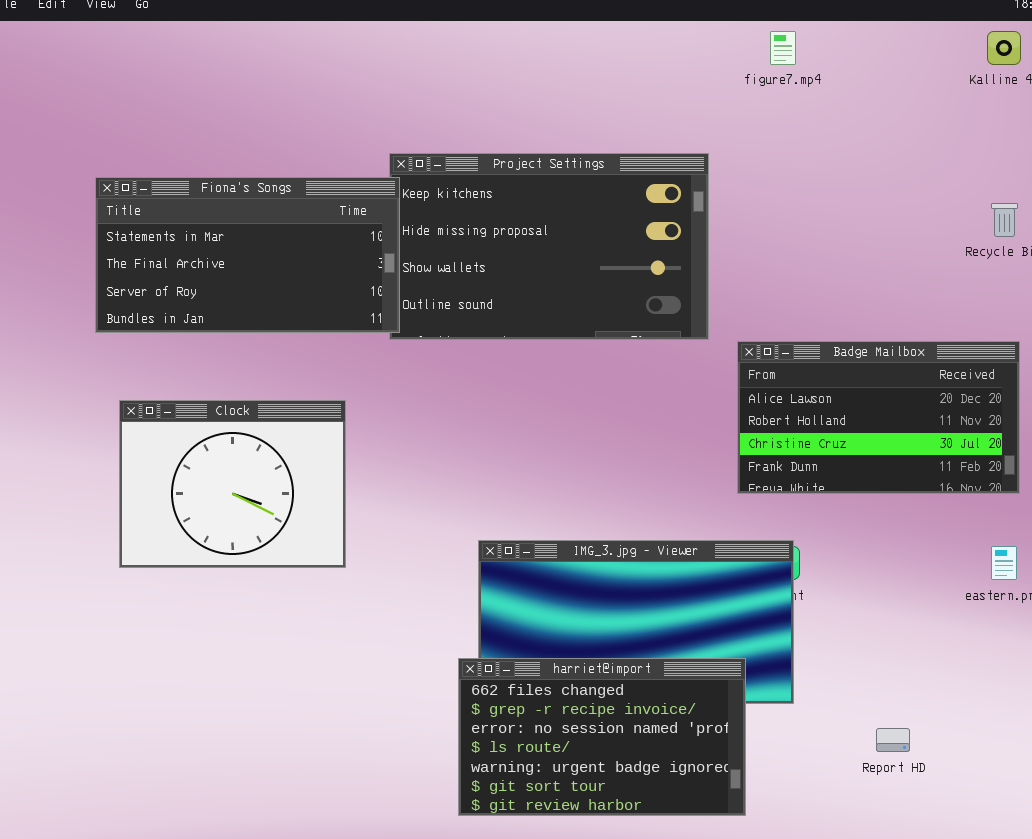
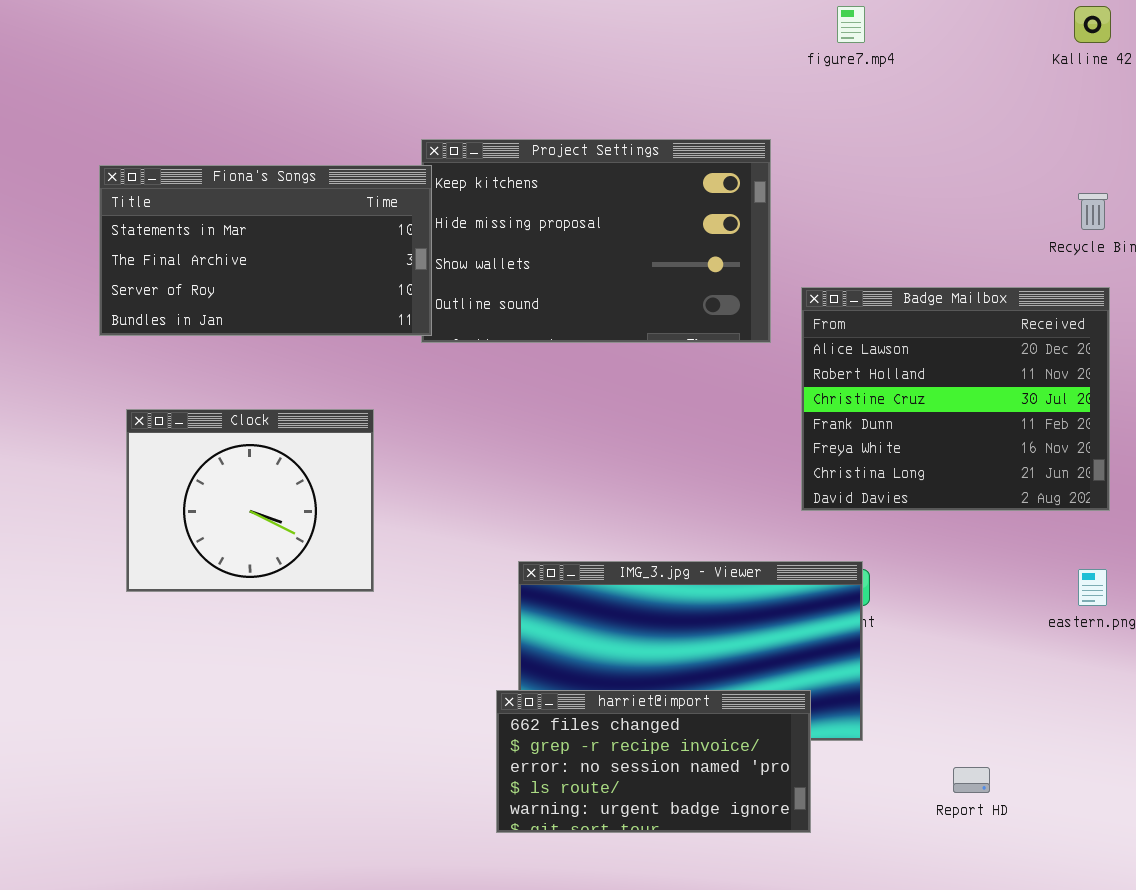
Badge Mailbox: [737,341,1020,494] -> [801,287,1110,511], resized
harriet@import: [458,658,746,816] -> [496,690,811,833], resized

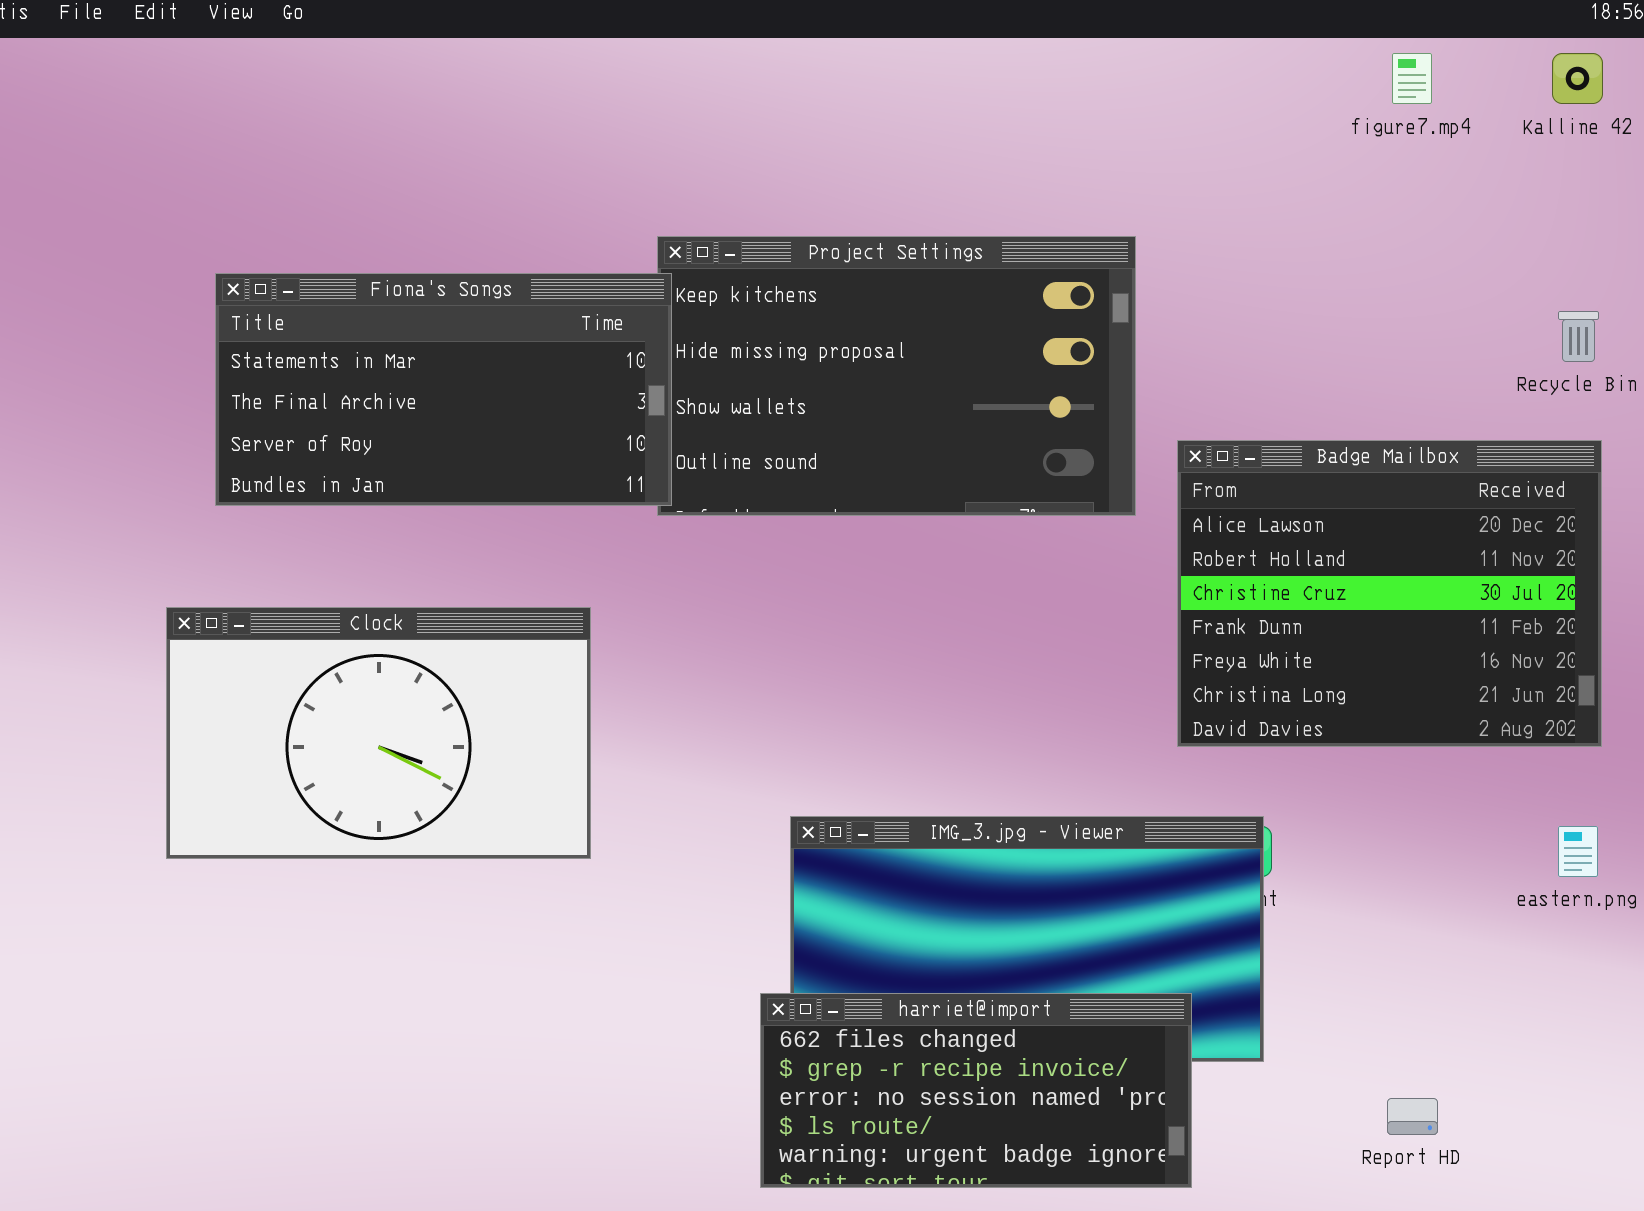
figure7.mp4: [837,6,865,43] -> [1392,53,1432,104], moved
Clock: [126,409,374,592] -> [166,607,591,859], resized

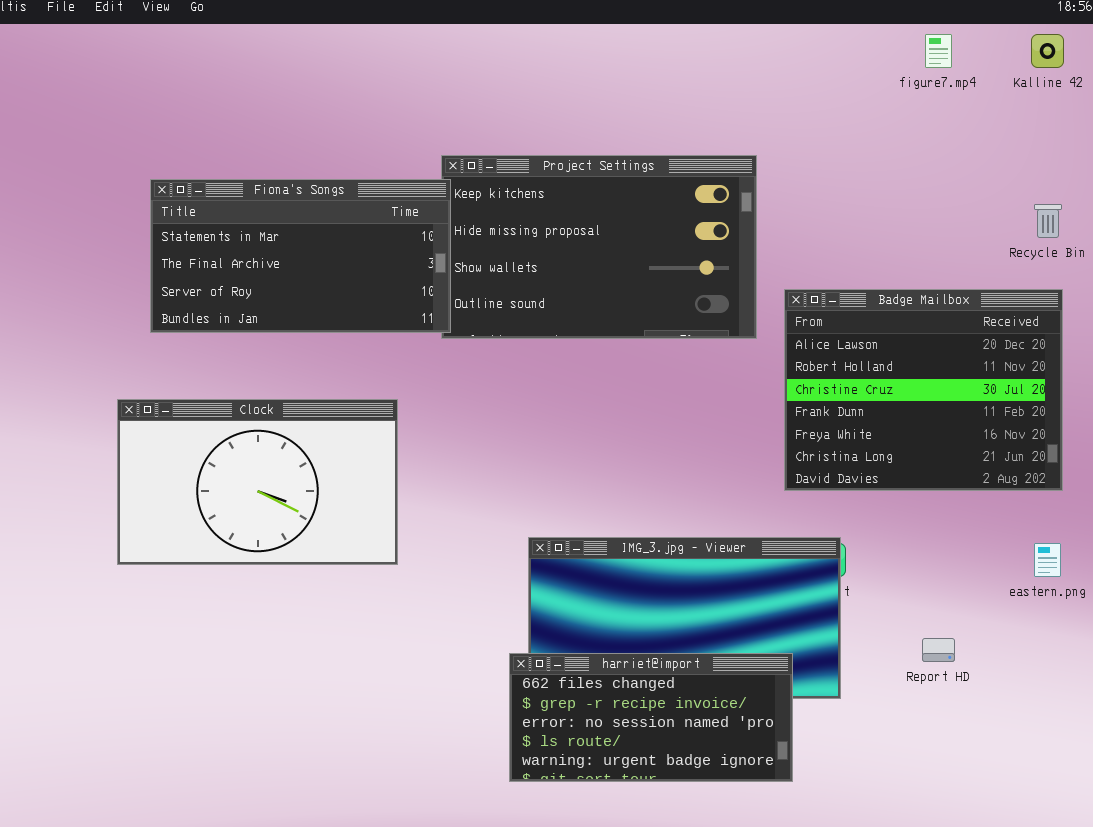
Report HD: [1387,1098,1438,1135] -> [922,638,955,662], moved

